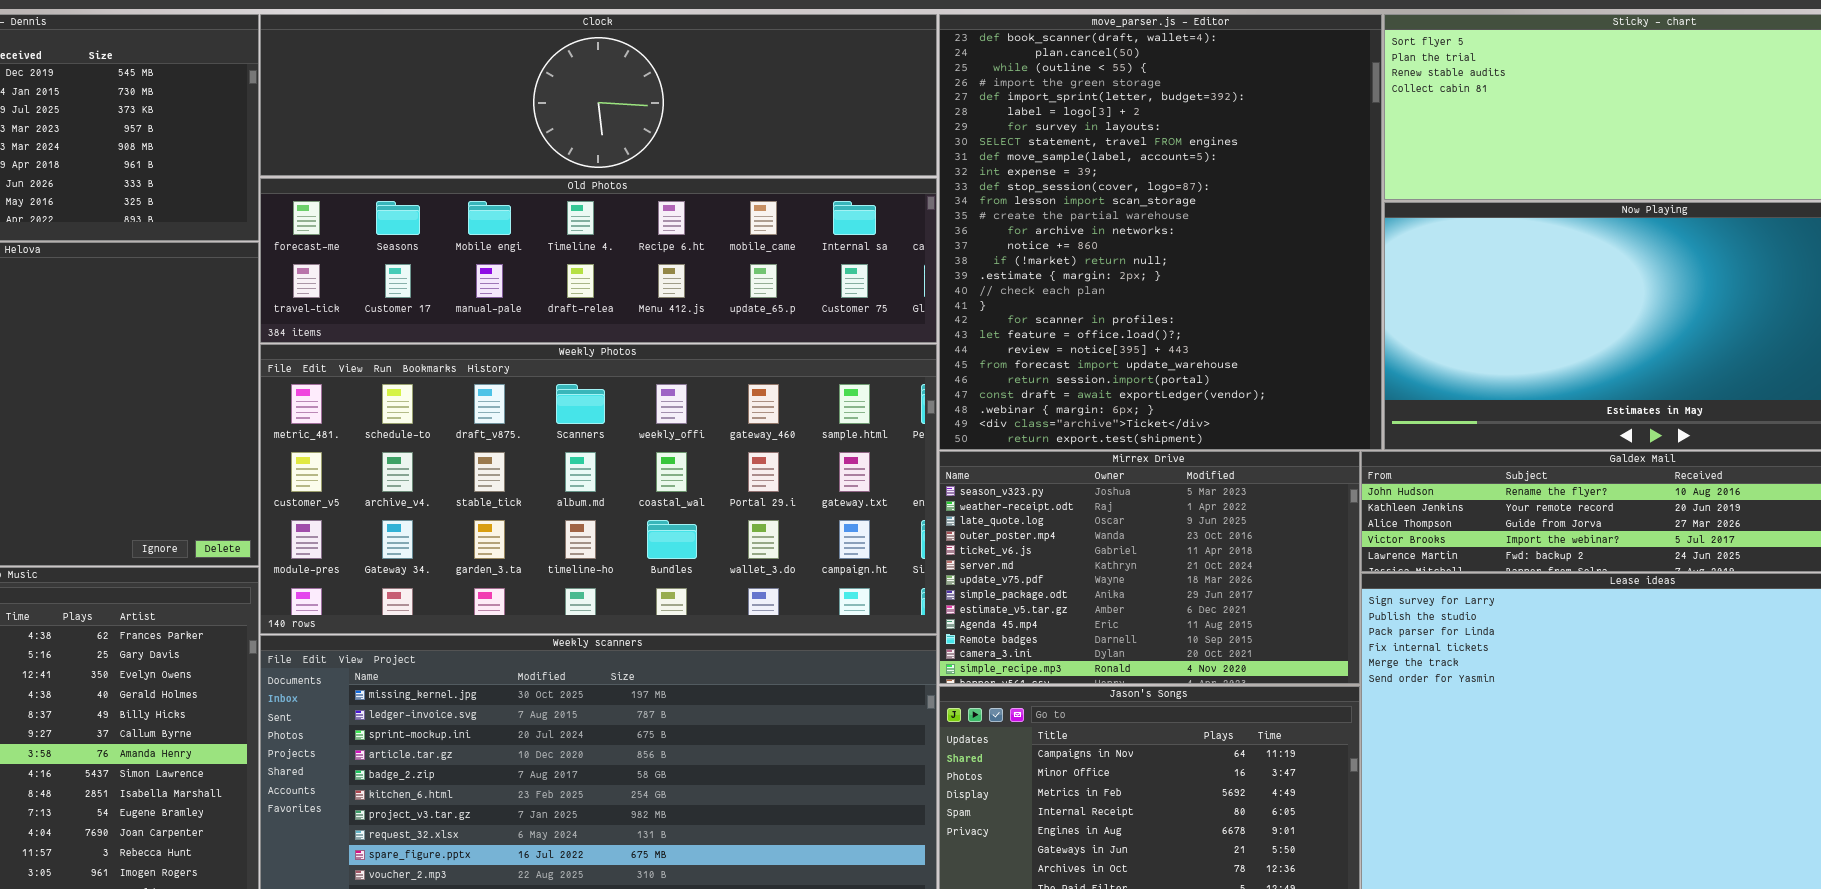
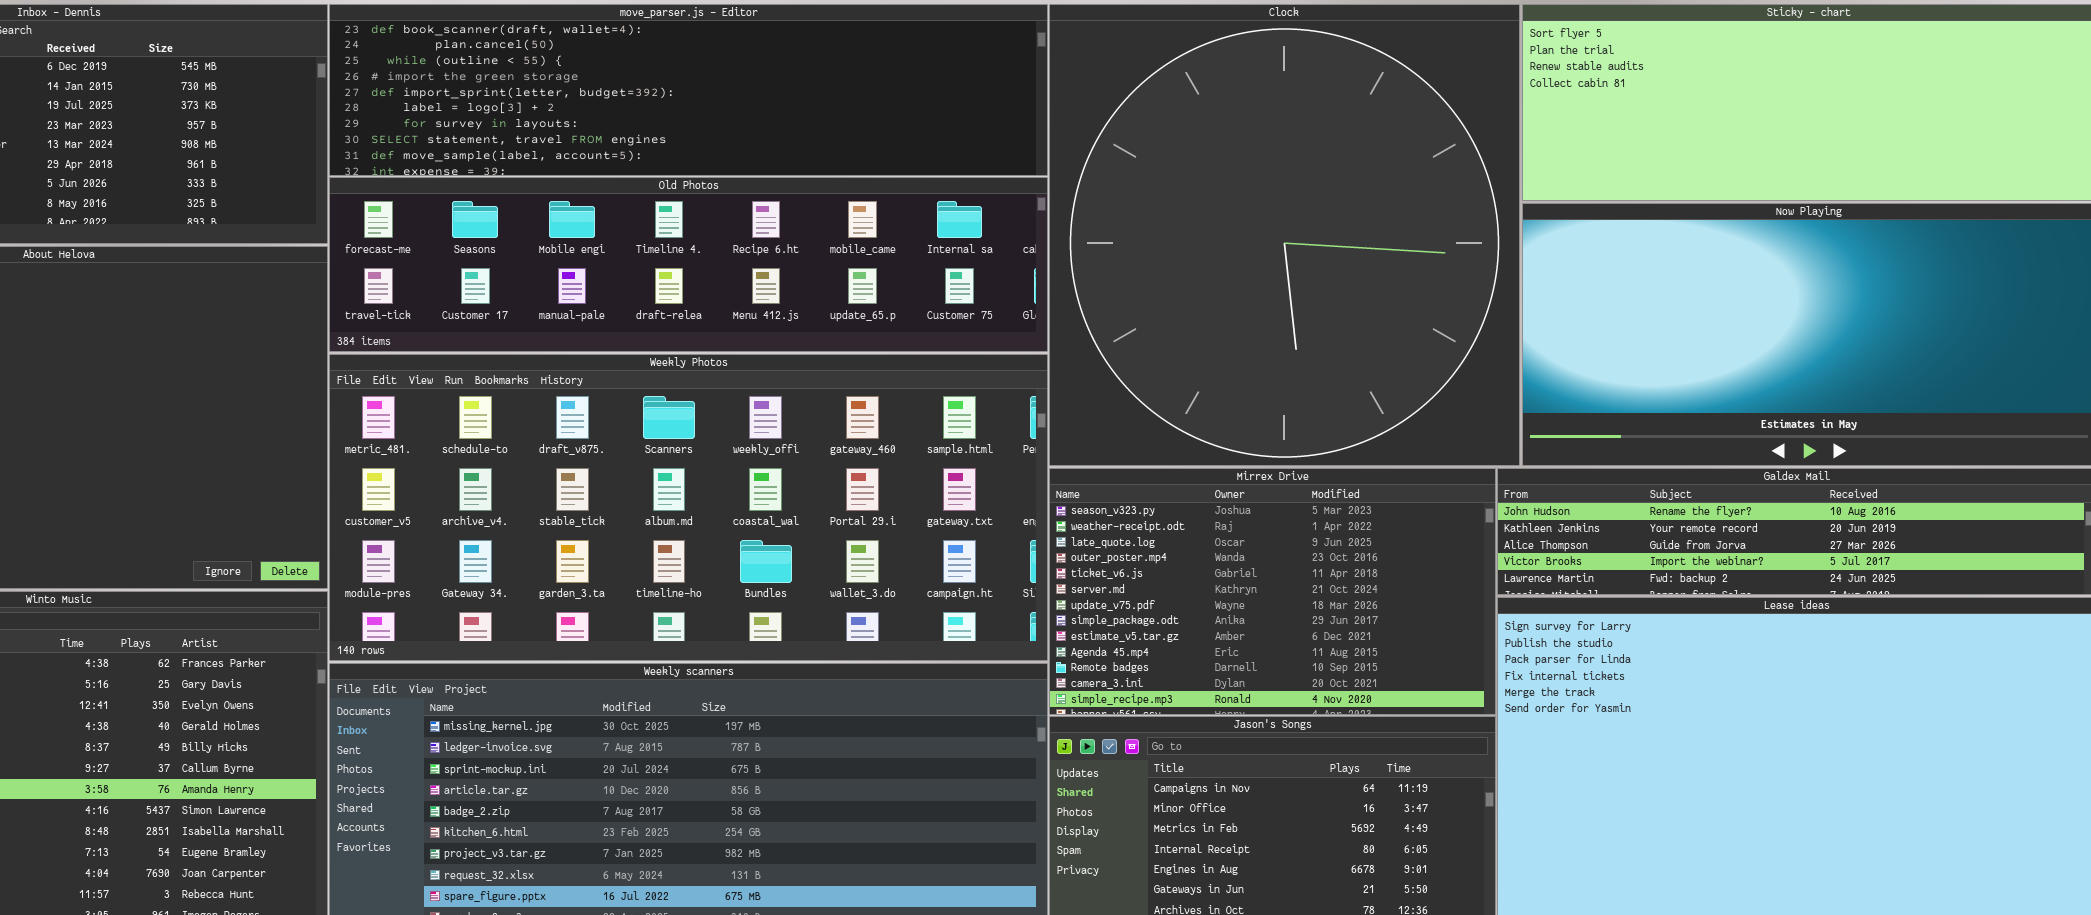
Clock: [260,14,937,176] -> [1049,4,1520,466], moved, resized
move_parser.js - Editor: [939,14,1382,450] -> [329,4,1048,176], moved, resized

